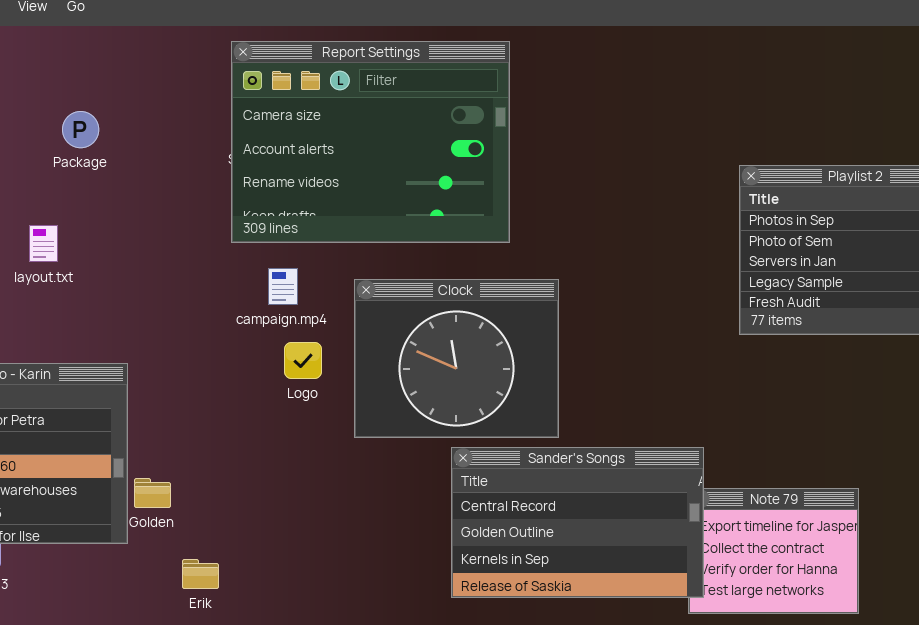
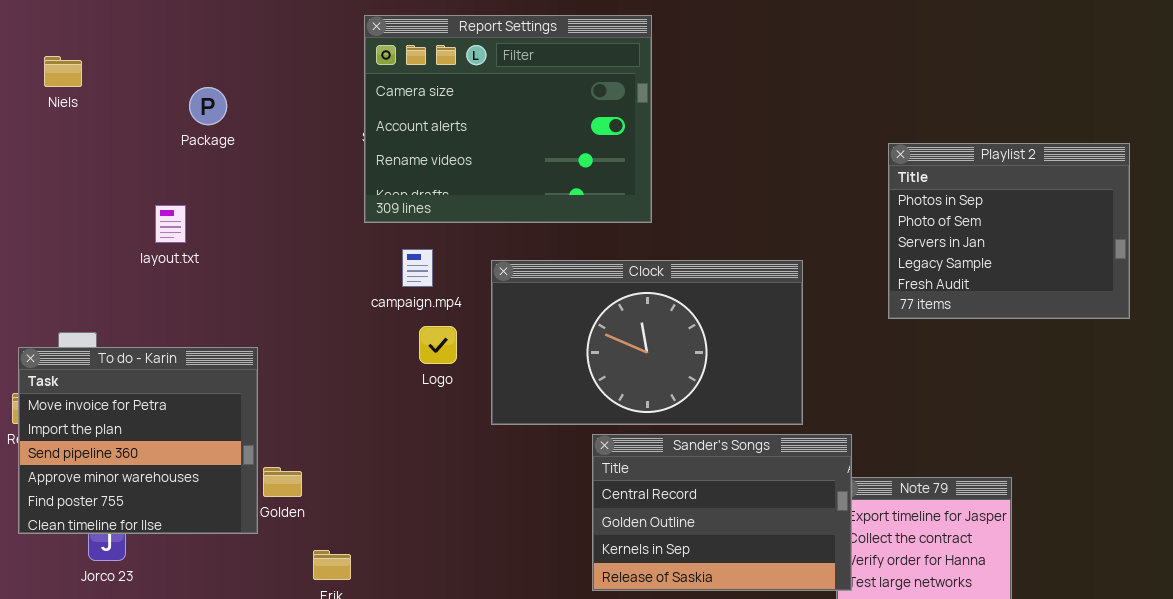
Clock: [354,279,559,438] -> [491,260,803,425], resized

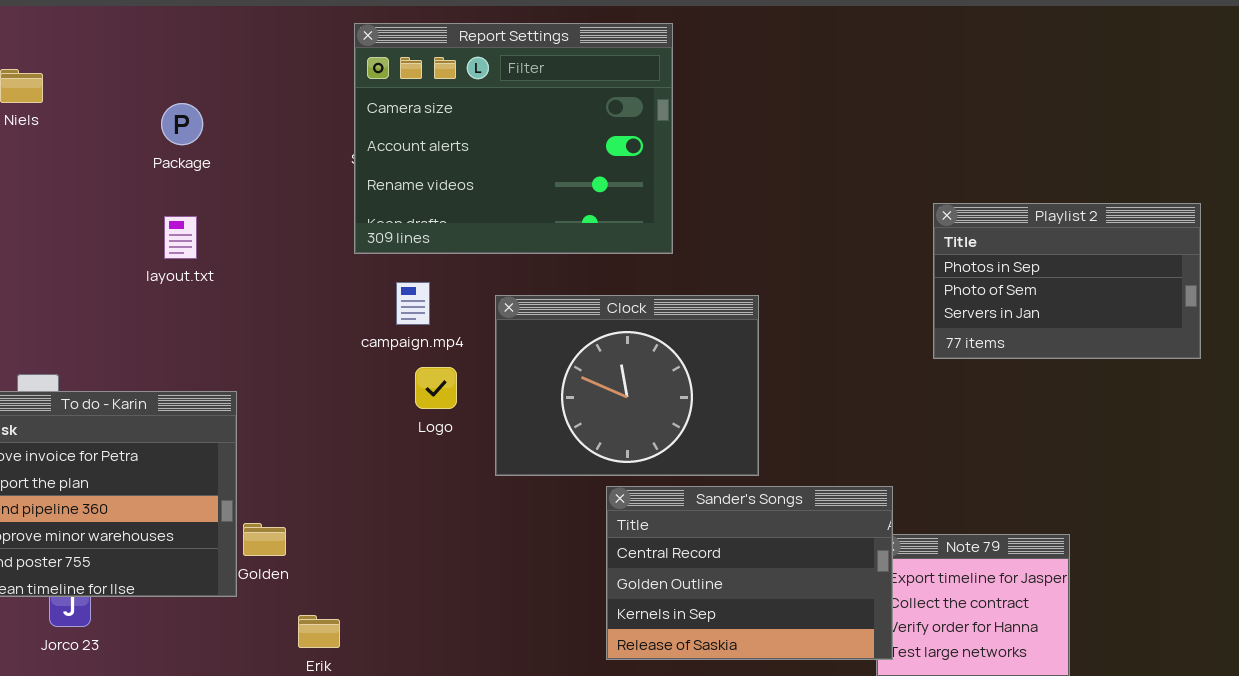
Playlist 2: [888,143,1130,319] -> [933,203,1201,359], resized
layout.txt: [155,205,186,243] -> [164,216,197,259], moved
Clock: [491,260,803,425] -> [495,295,759,476], resized

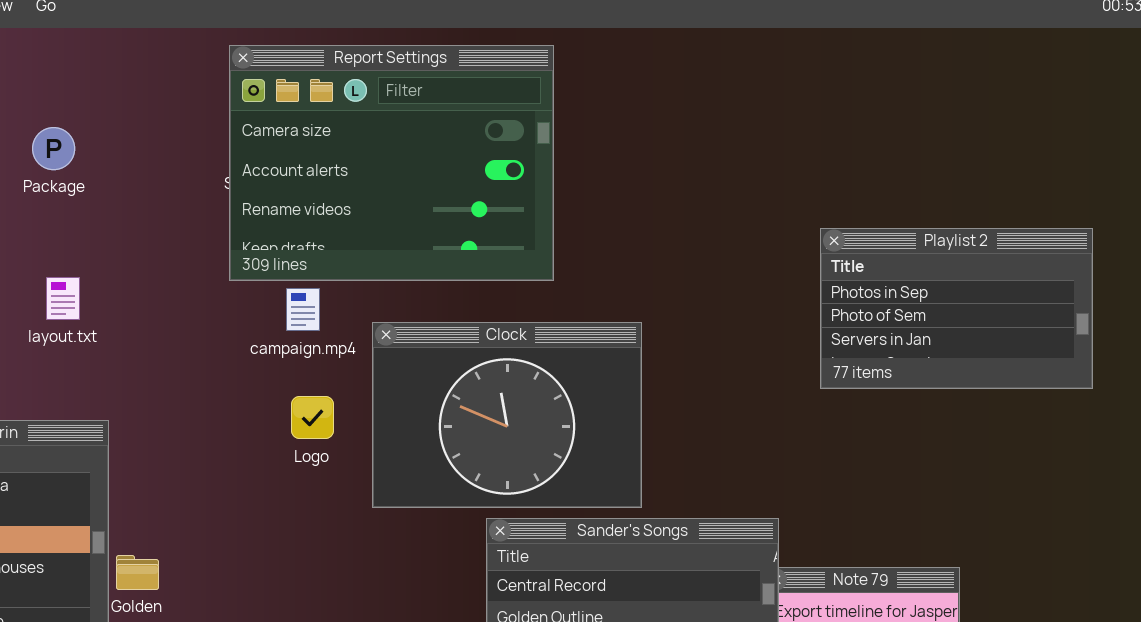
layout.txt: [164,216,197,259] -> [46,277,80,320], moved
campaign.mp4: [396,282,430,325] -> [286,288,320,331], moved

